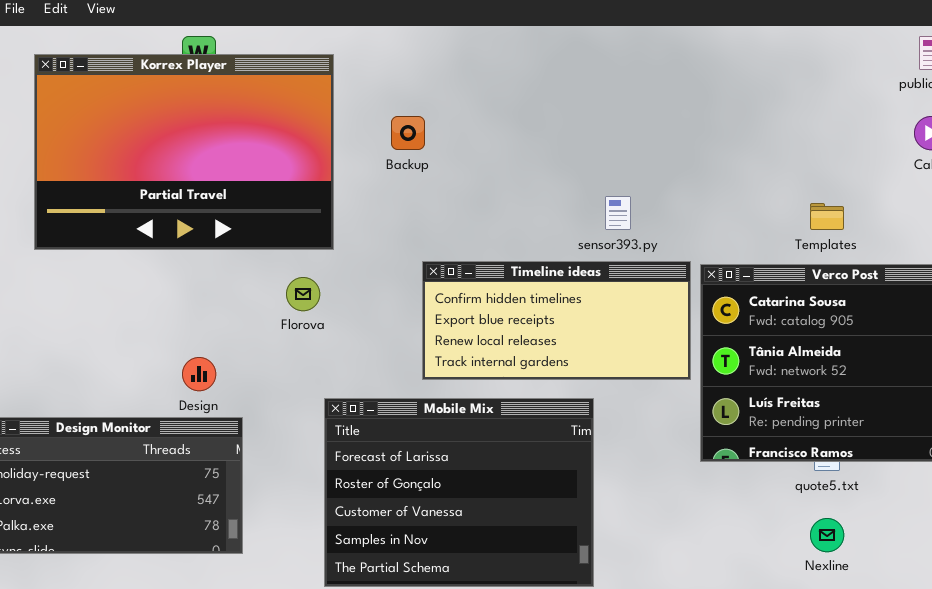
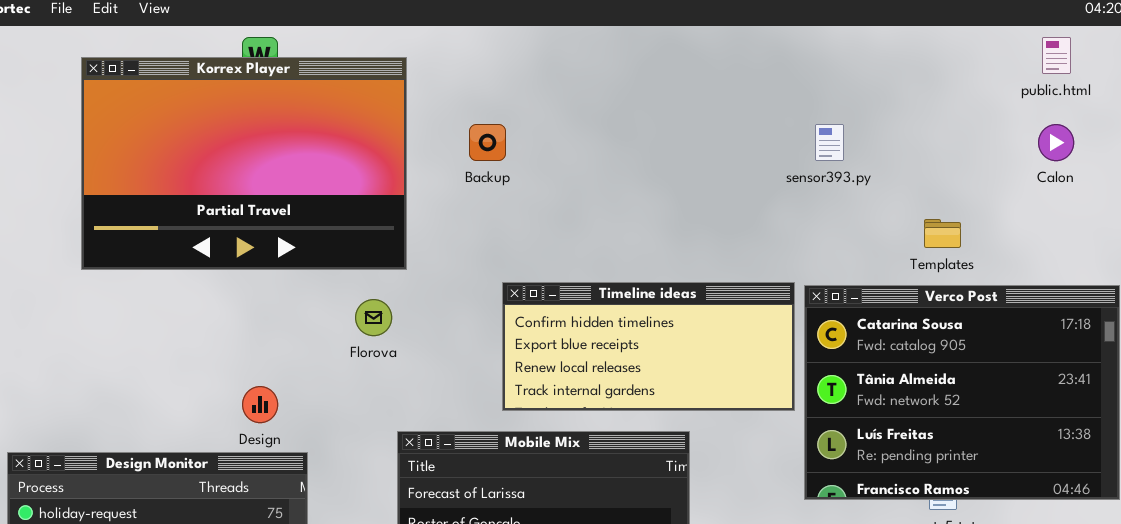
sensor393.py: [605,196,631,230] -> [815,124,844,161], moved

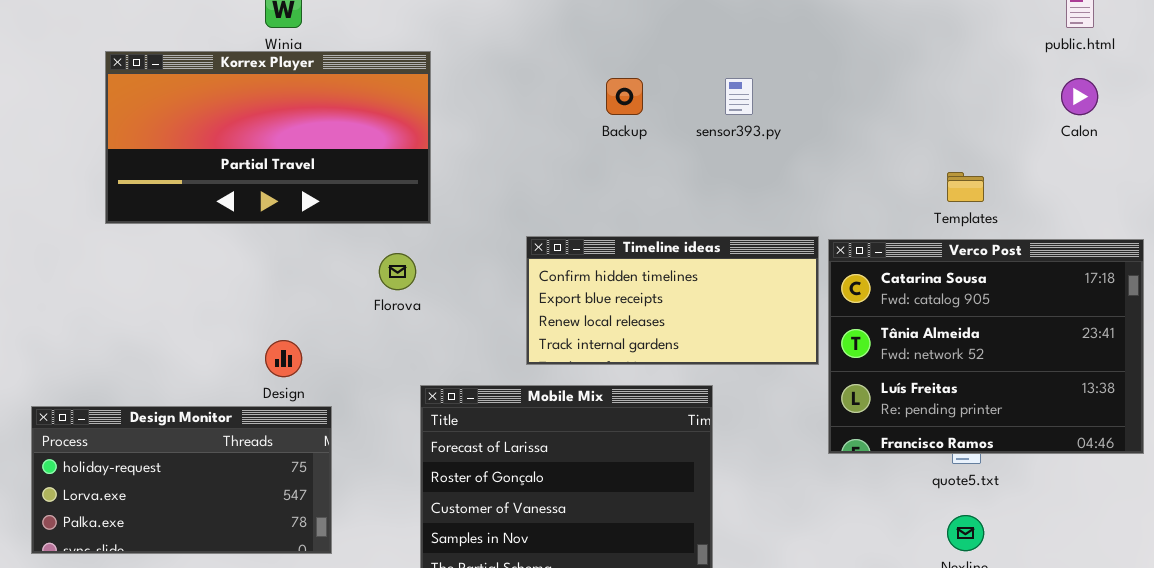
Korrex Player: [81,57,407,270] -> [105,51,431,224], resized
Backup: [469,124,506,161] -> [606,78,643,115], moved
sensor393.py: [815,124,844,161] -> [725,78,753,115], moved

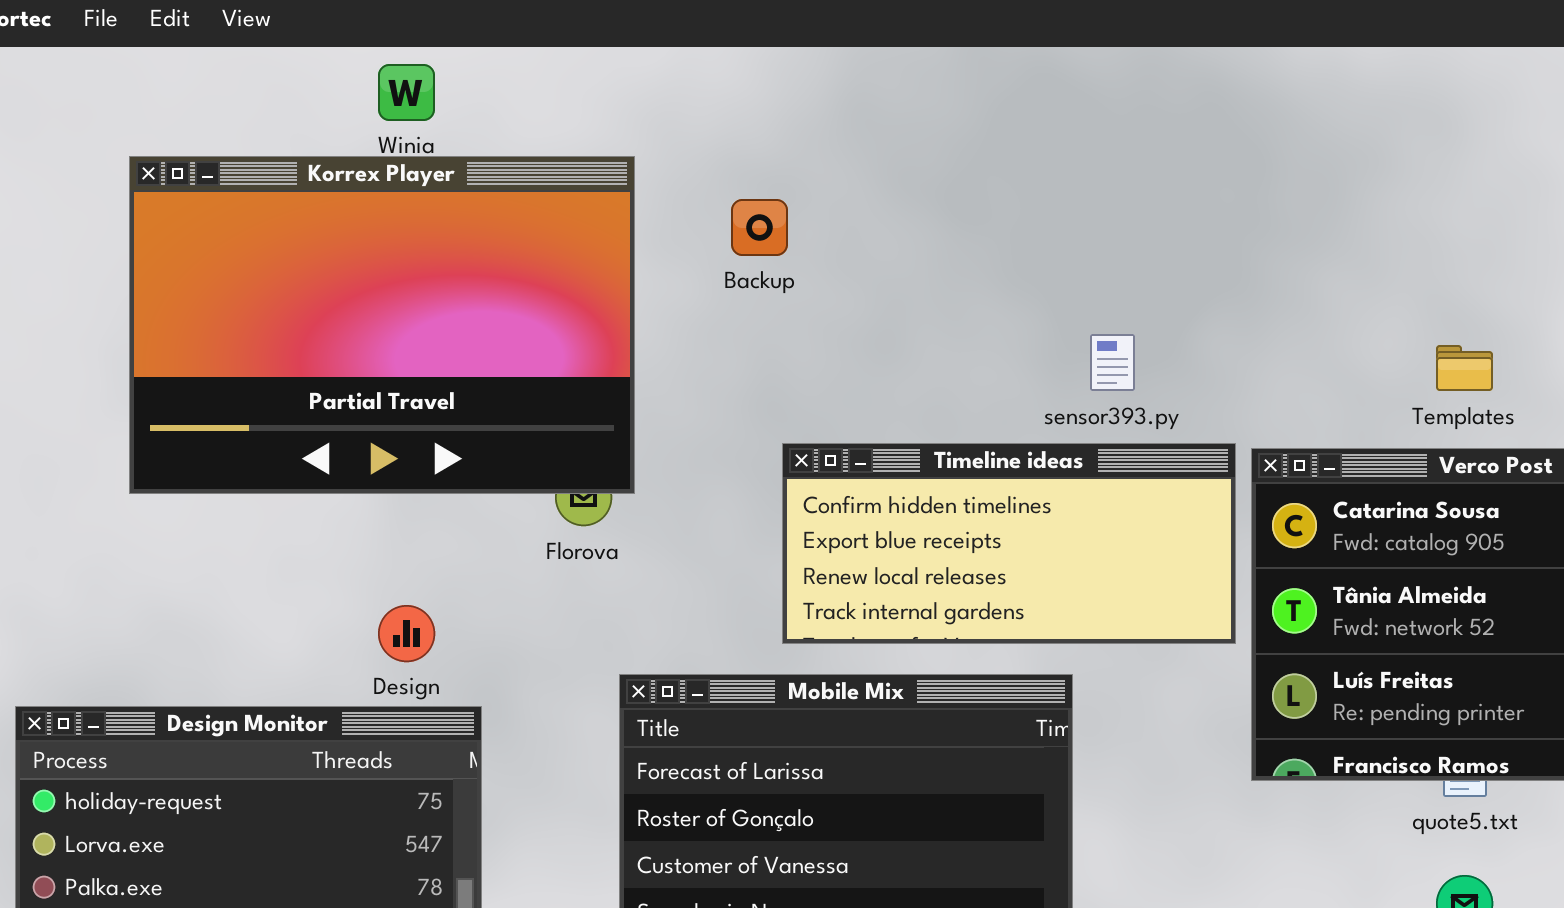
Korrex Player: [105,51,431,224] -> [129,156,635,494], resized
Backup: [606,78,643,115] -> [731,199,788,256], moved
sensor393.py: [725,78,753,115] -> [1090,334,1135,391], moved

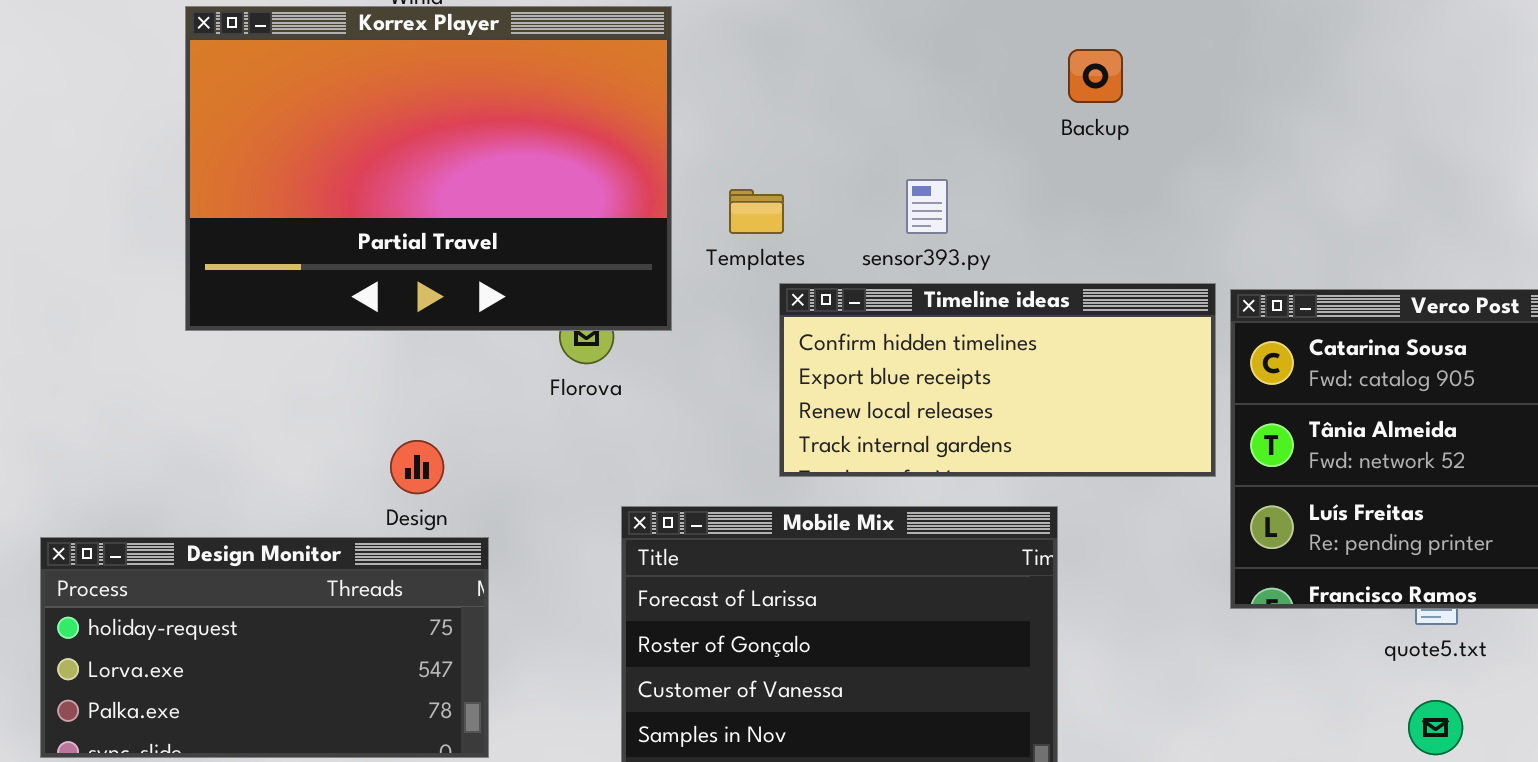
Korrex Player: [129,156,635,494] -> [185,6,672,331], moved
Backup: [731,199,788,256] -> [1068,49,1123,103], moved
sensor393.py: [1090,334,1135,391] -> [906,179,948,234], moved
Templates: [1436,345,1493,391] -> [729,189,784,234], moved

